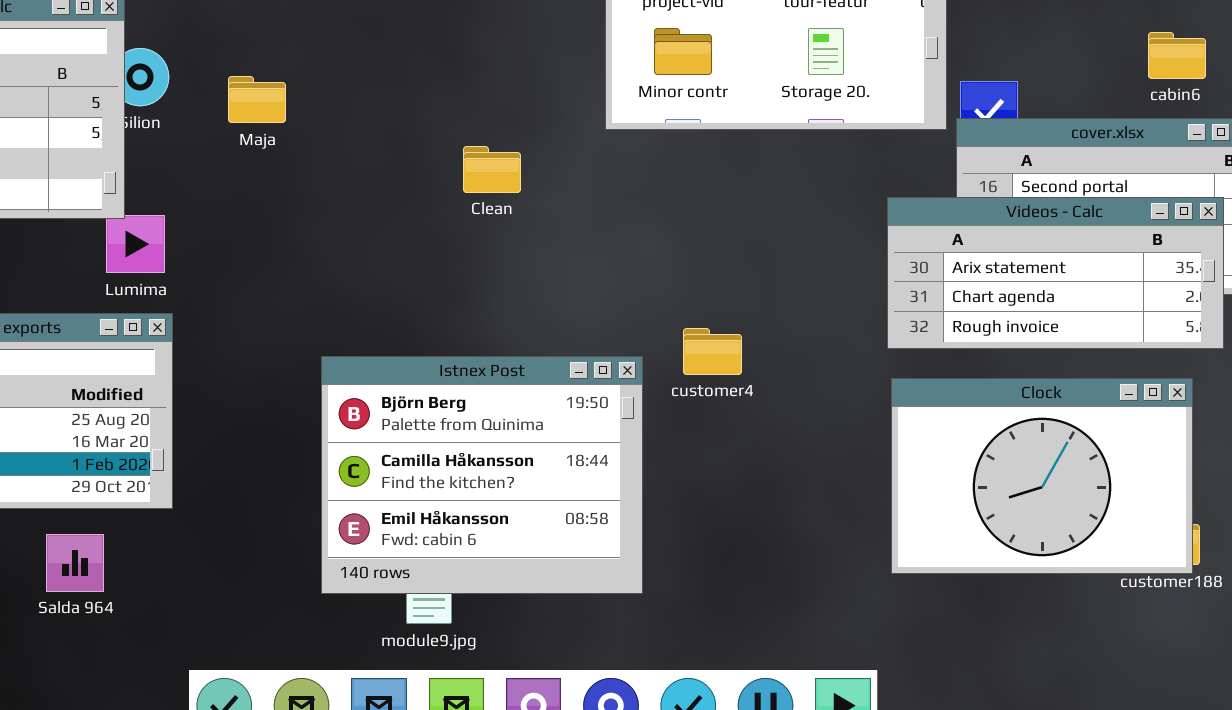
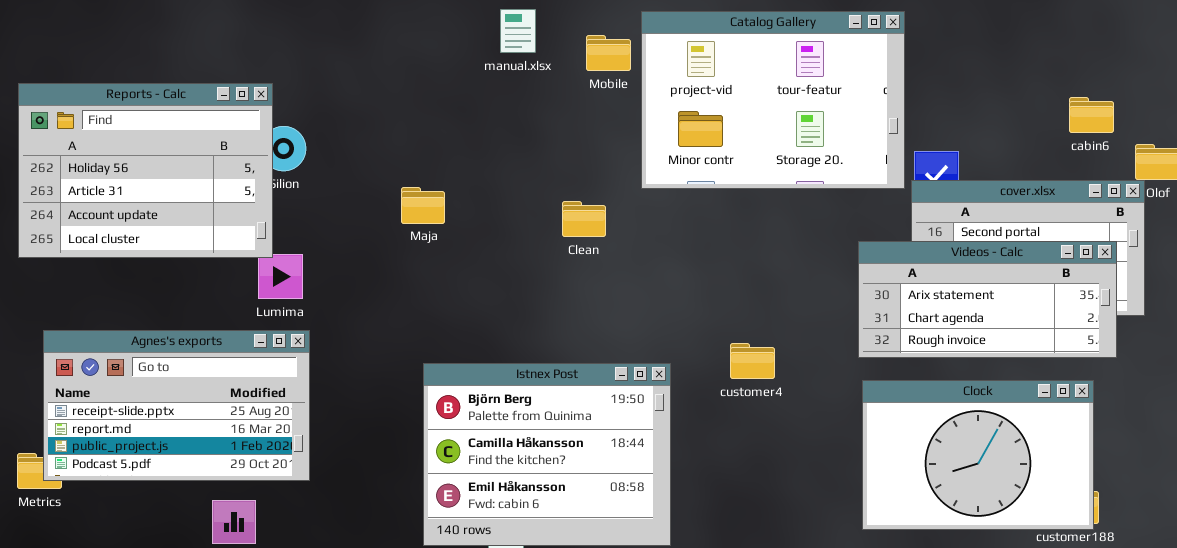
cabin6: [1148,32,1206,79] -> [1069,97,1114,133], moved
Maja: [228,76,286,123] -> [401,187,445,224], moved
Clean: [463,146,521,193] -> [562,201,606,237], moved
customer4: [683,328,742,375] -> [730,343,775,379], moved

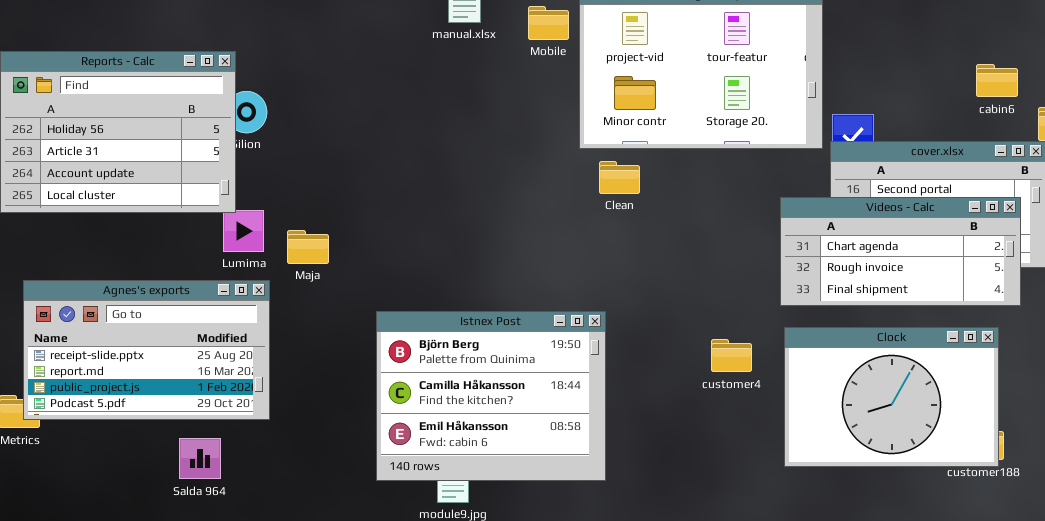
Maja: [401,187,445,224] -> [287,230,329,264], moved
Clean: [562,201,606,237] -> [599,161,640,194], moved
Videos - Calc: [858,241,1117,358] -> [780,197,1021,306], scrolled down 1 row
customer4: [730,343,775,379] -> [711,339,752,372], moved

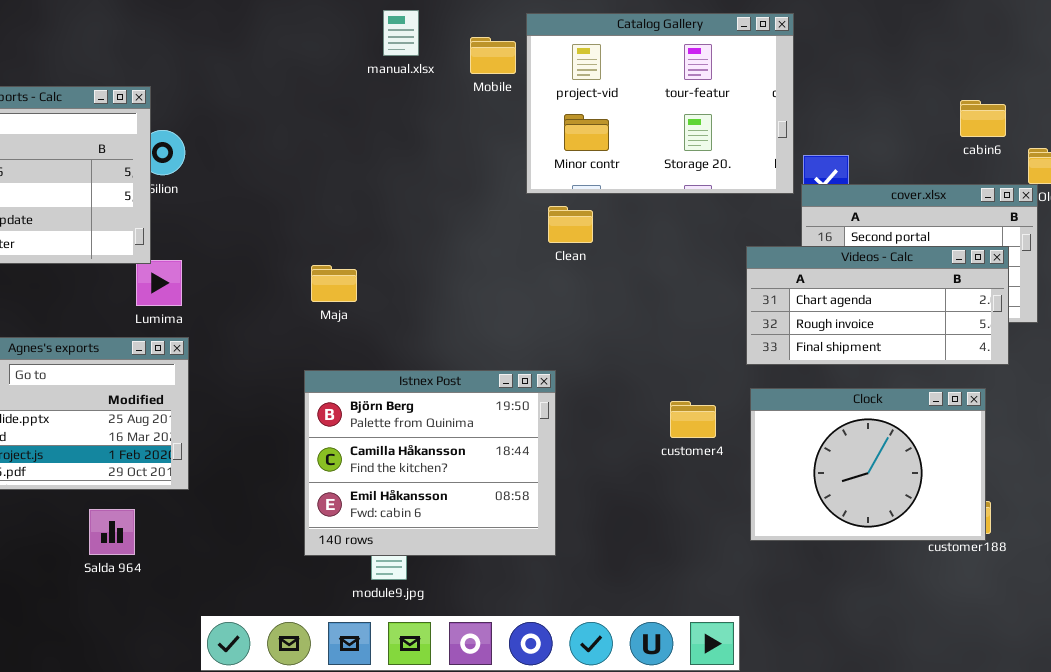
Maja: [287,230,329,264] -> [311,265,357,302], moved

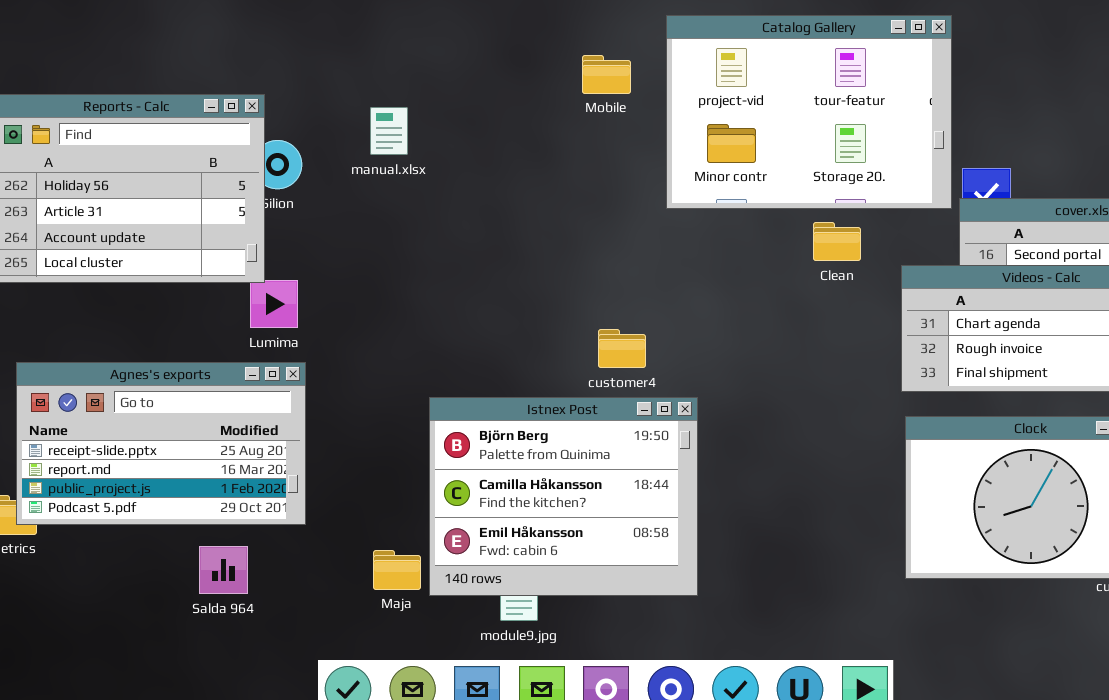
manual.xlsx: [383,10,419,56] -> [370,107,408,155], moved
Mobile: [470,37,516,74] -> [582,55,631,94], moved
Clean: [548,206,593,243] -> [813,222,861,261], moved
Maja: [311,265,357,302] -> [373,550,421,590], moved
customer4: [670,401,716,438] -> [598,329,646,368], moved

